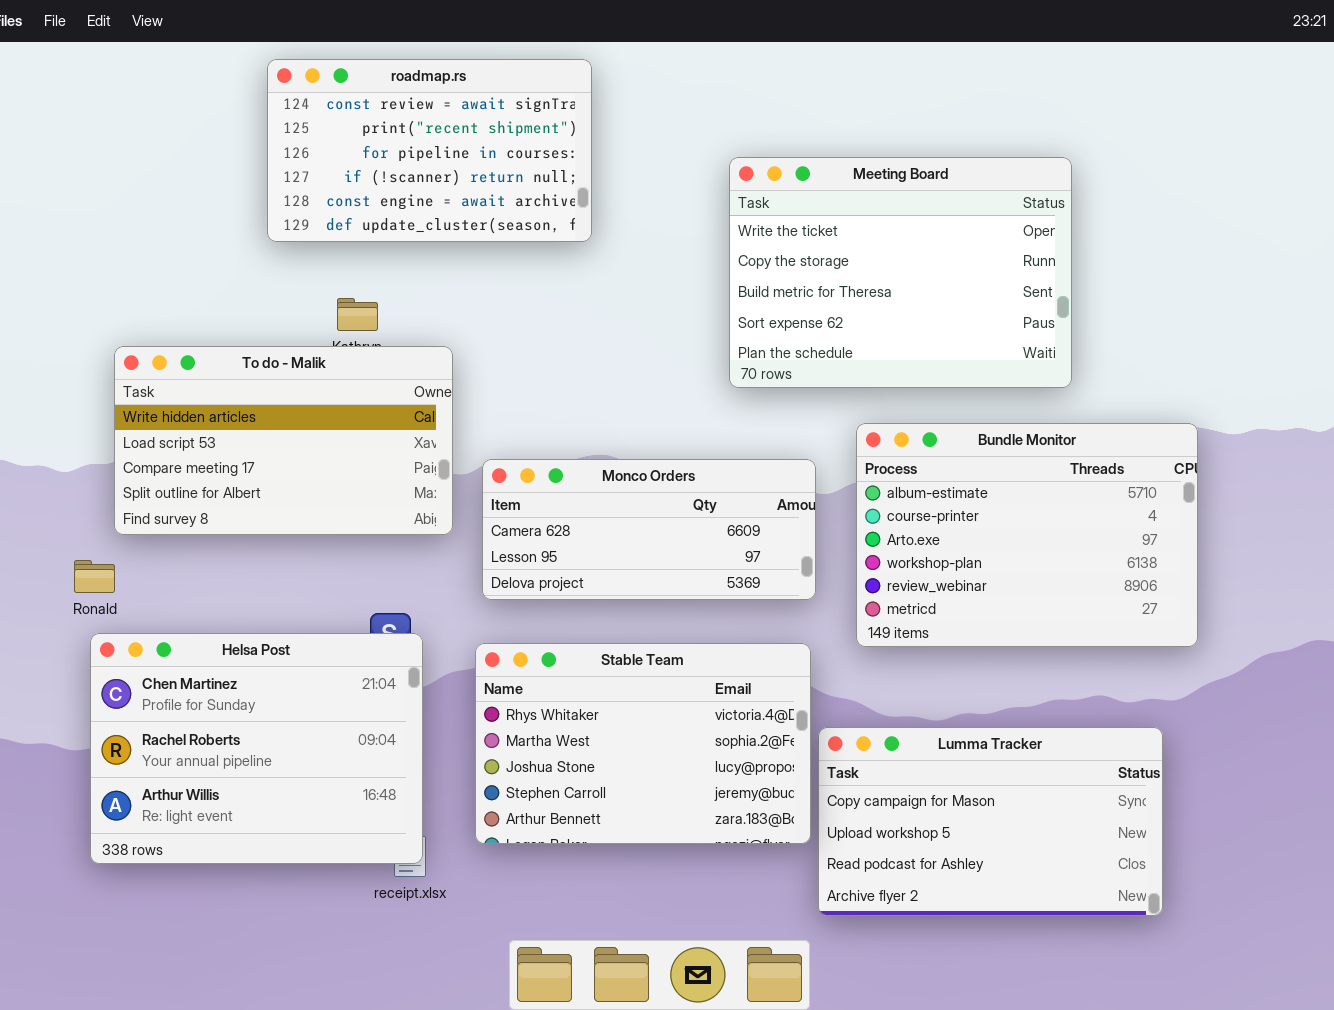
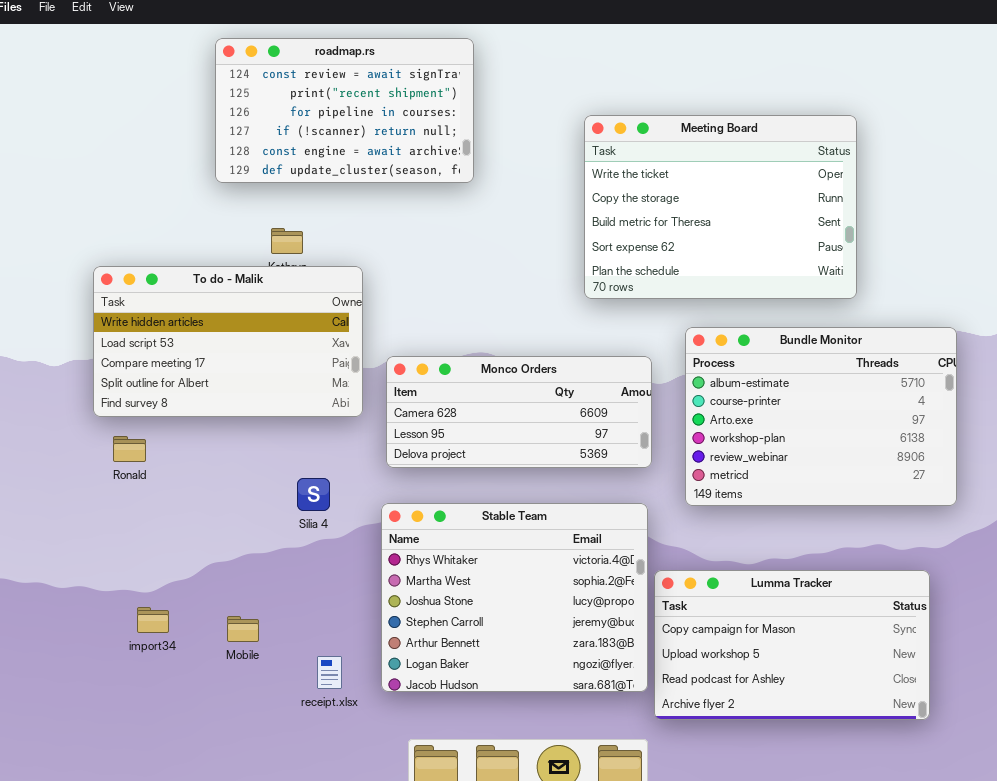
Ronald: [74,560,115,593] -> [113,436,146,462], moved
Helsa Post: [90,633,423,864] -> none, closed
Stable Team: [475,643,811,844] -> [381,503,648,692], resized

